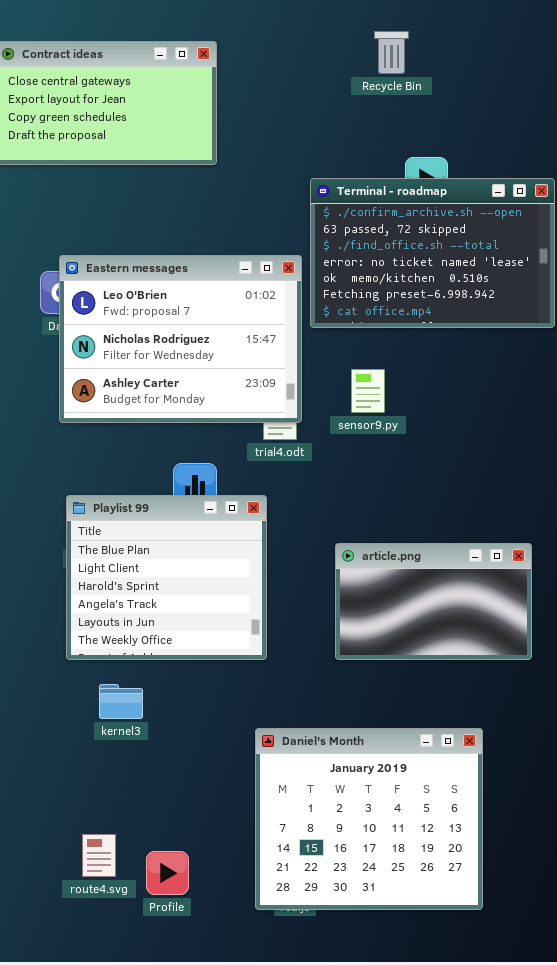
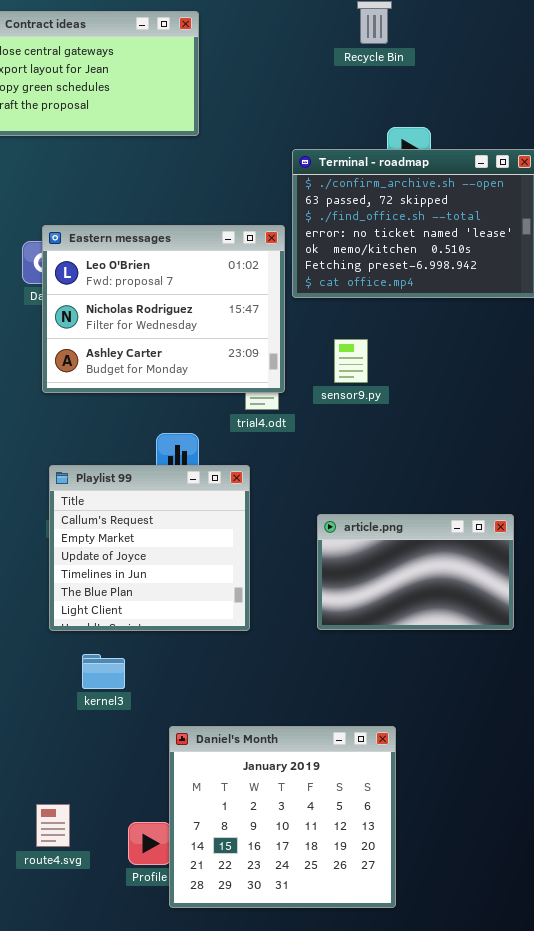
Playlist 99: [66,495,267,660] -> [49,465,250,631], scrolled up 4 rows
Daniel's Month: [255,728,483,910] -> [169,726,396,908], moved
route4.svg: [82,834,116,877] -> [36,804,70,847], moved

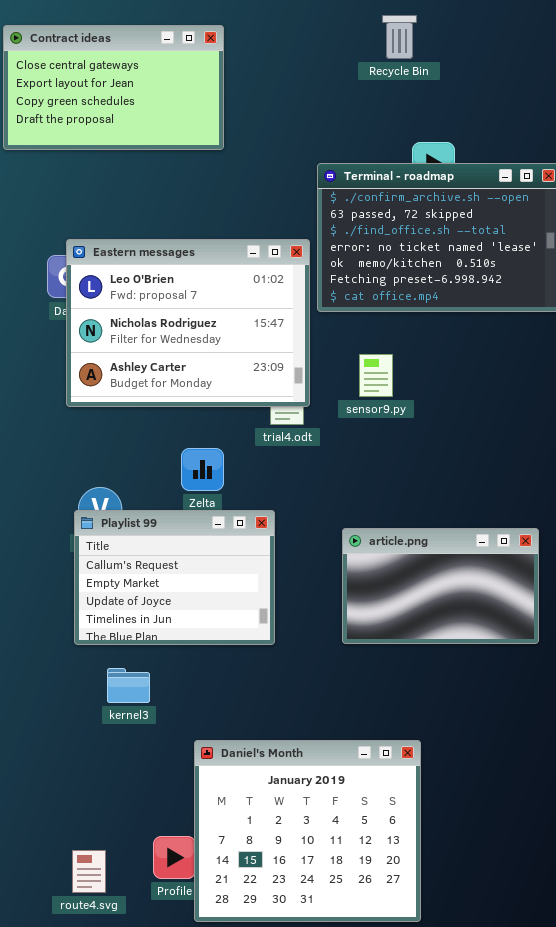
Playlist 99: [49,465,250,631] -> [74,510,275,645], resized
route4.svg: [36,804,70,847] -> [72,850,106,893], moved

